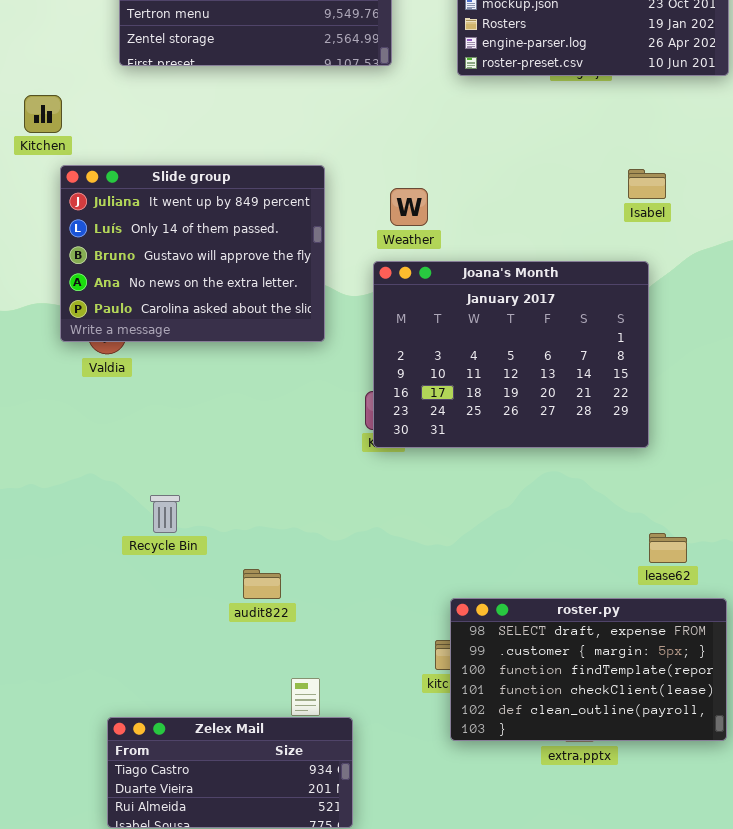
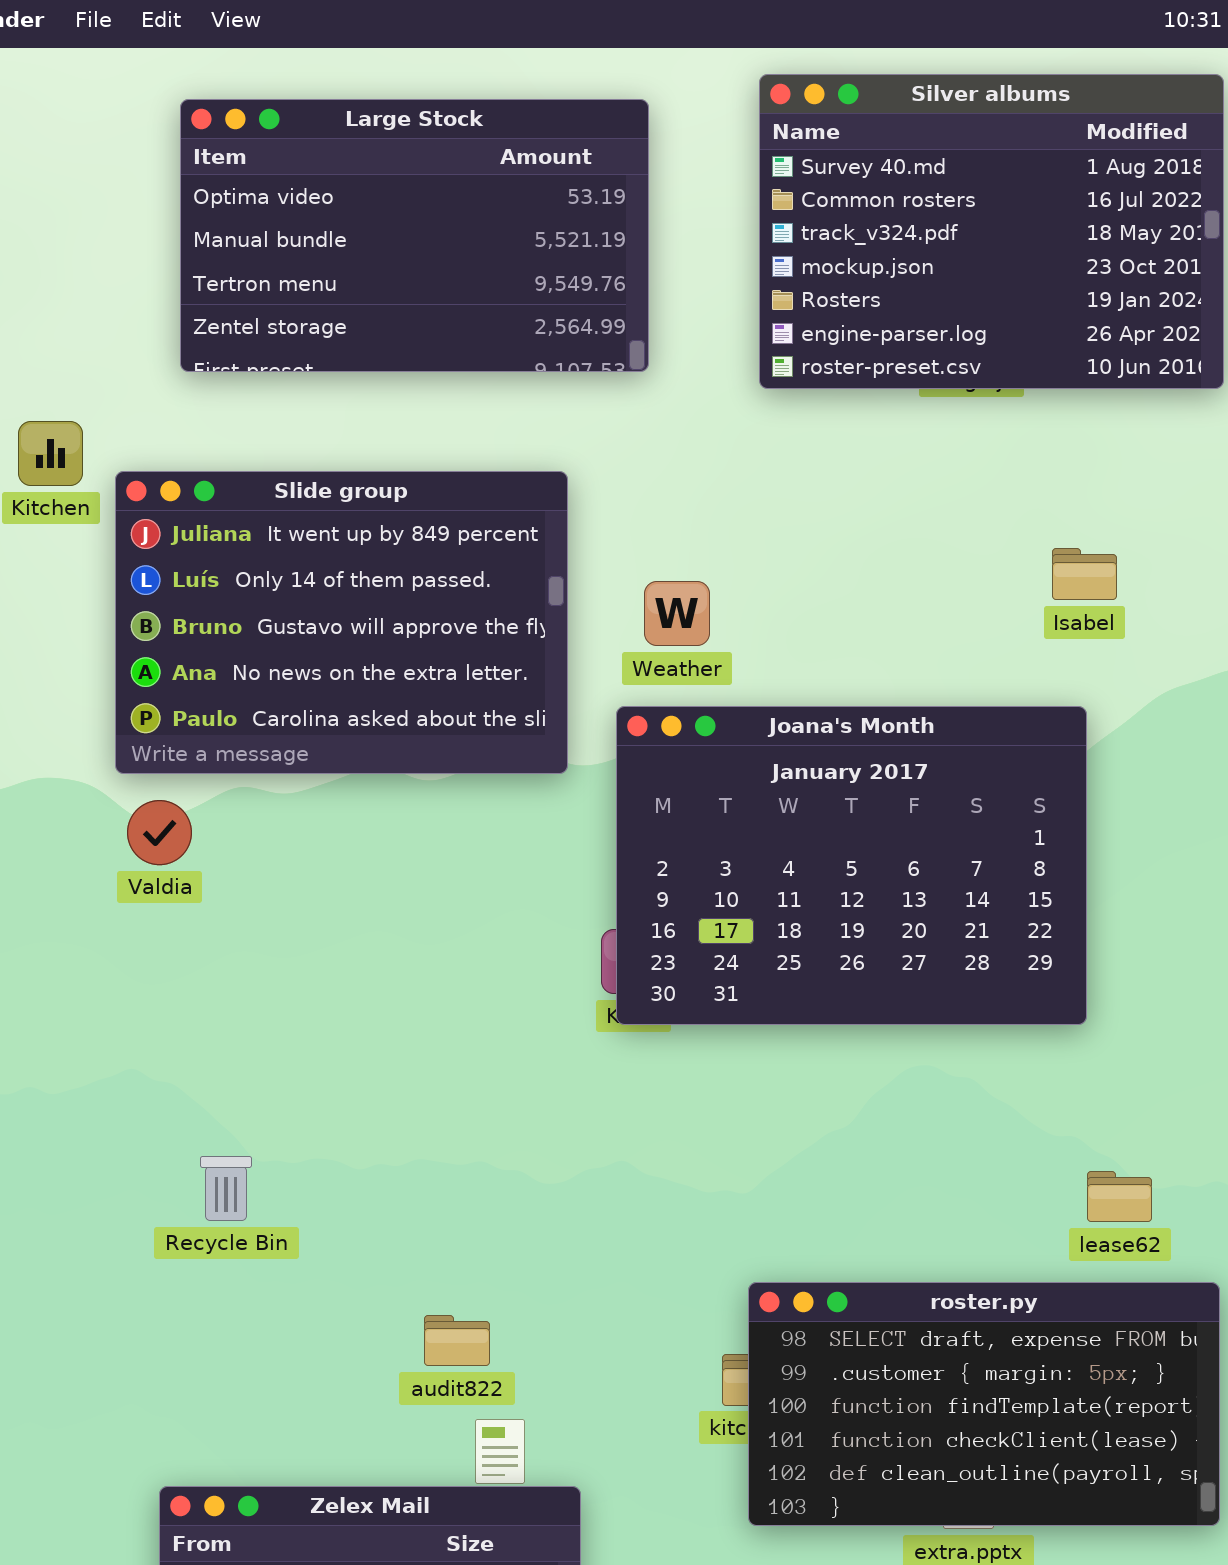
Slide group: [60,165,325,342] -> [115,471,568,774], moved
Recycle Bin: [150,495,180,533] -> [200,1156,252,1221], moved
audit822: [243,569,281,599] -> [424,1315,490,1366], moved

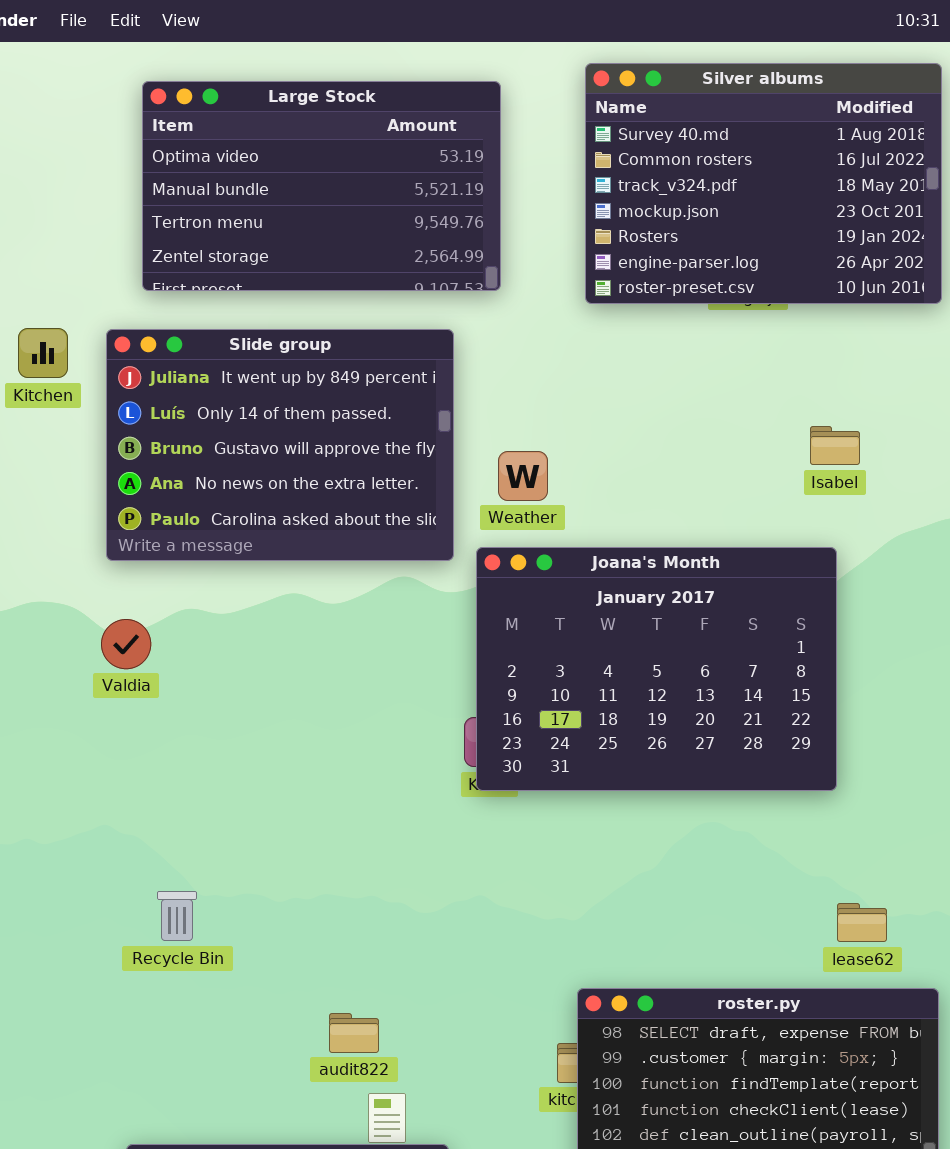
Slide group: [115,471,568,774] -> [106,329,454,561], moved

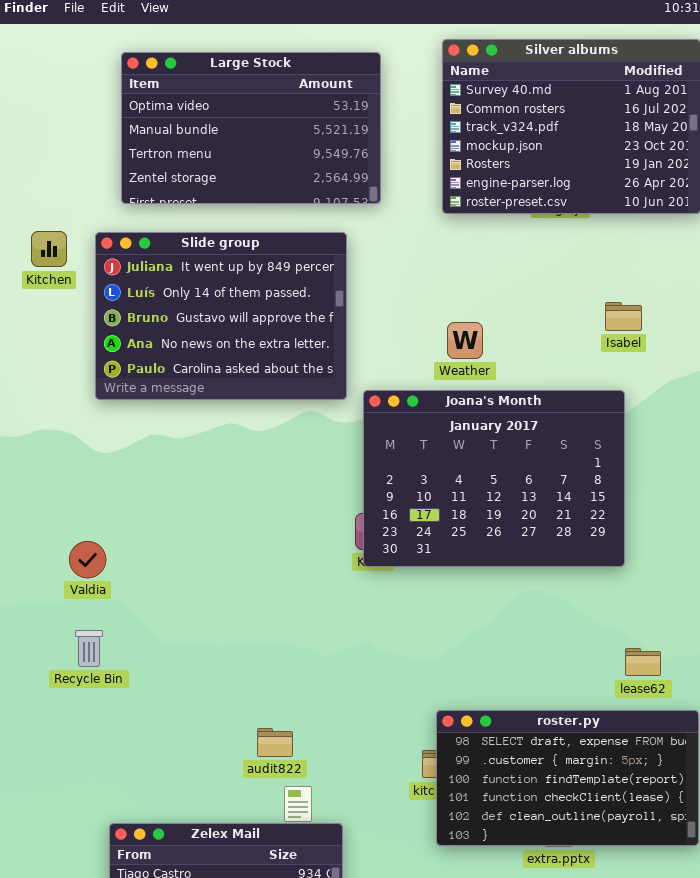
Weather: [498,451,548,501] -> [447,322,483,359], moved
Valdia: [101,619,151,669] -> [69,541,106,578], moved
Recycle Bin: [157,891,197,941] -> [75,630,103,667], moved

